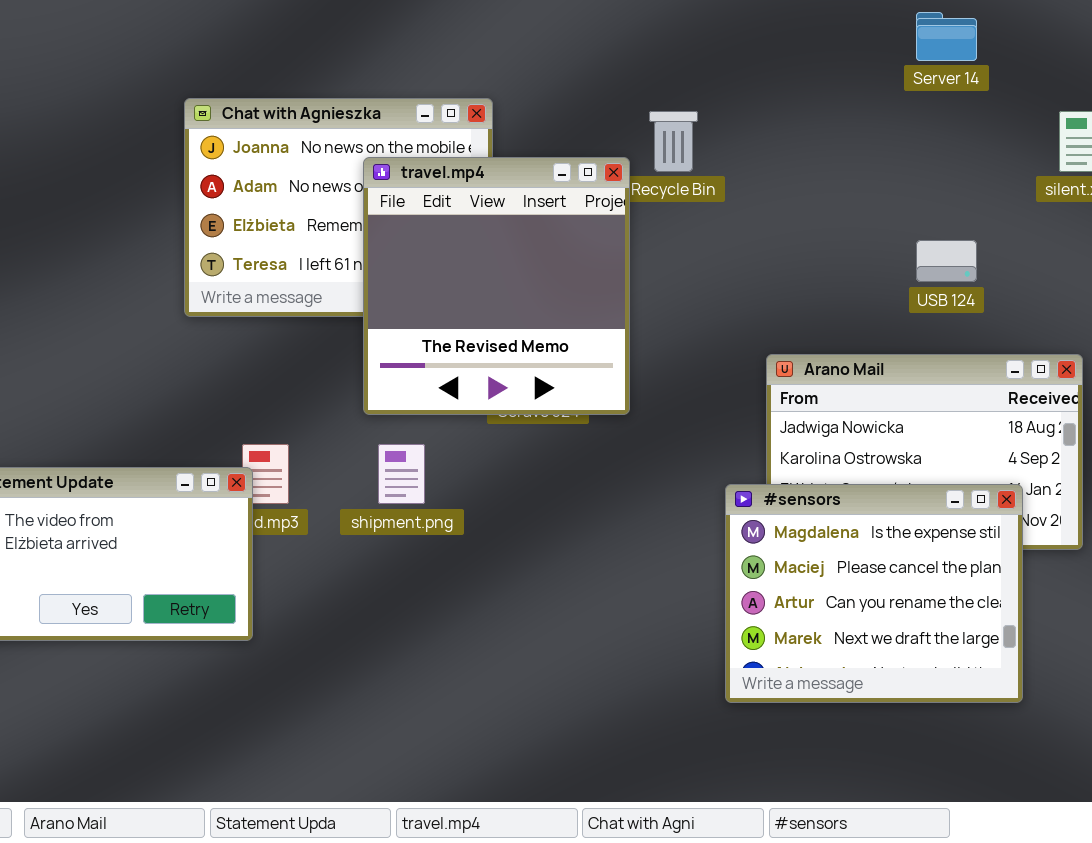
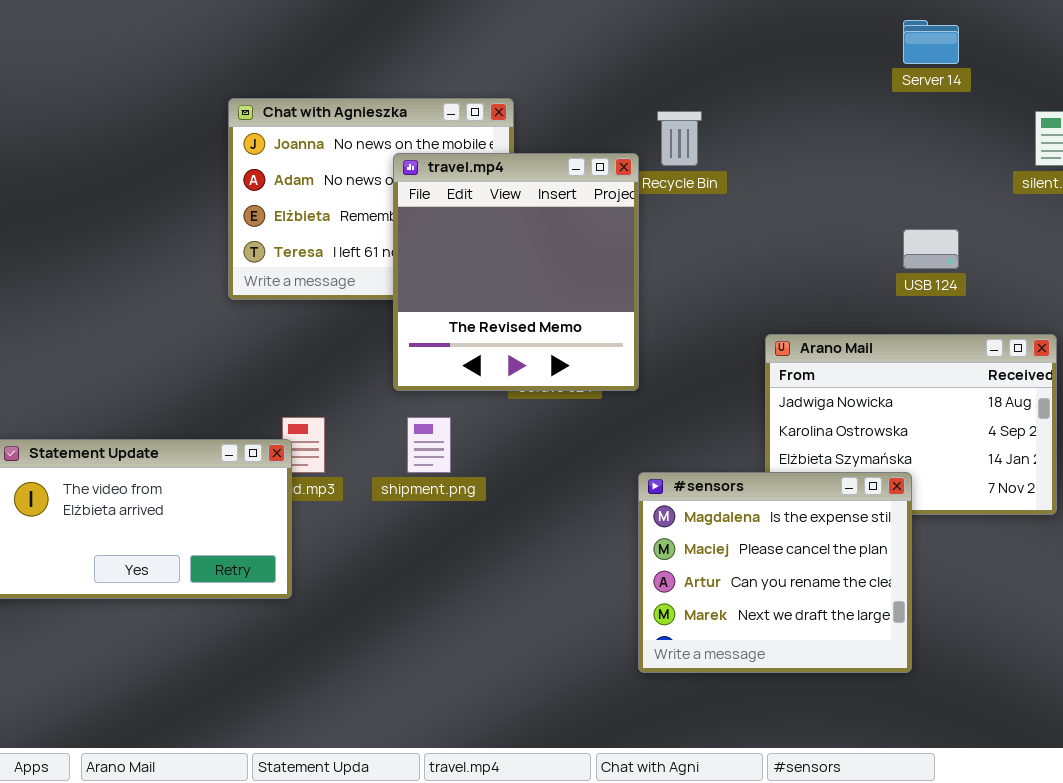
#sensors: [725,484,1023,703] -> [638,472,912,673], moved

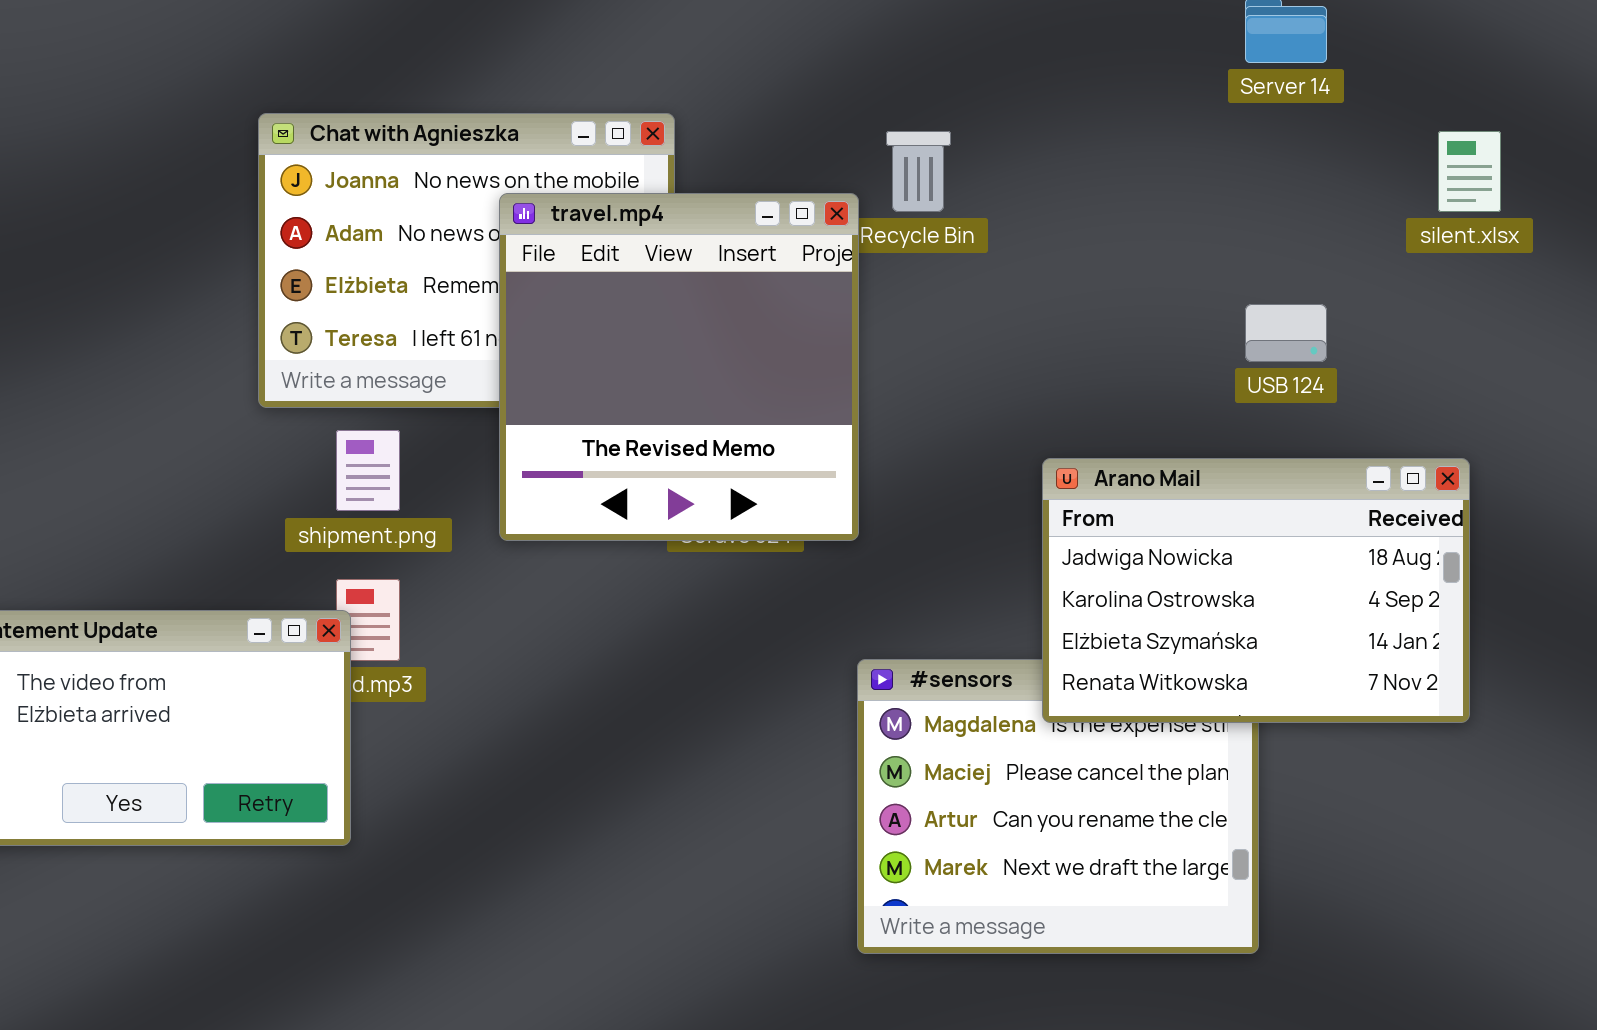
Arano Mail: [765,334,1057,515] -> [1042,458,1470,723], raised
shipment.png: [407,417,451,473] -> [336,430,400,511], moved

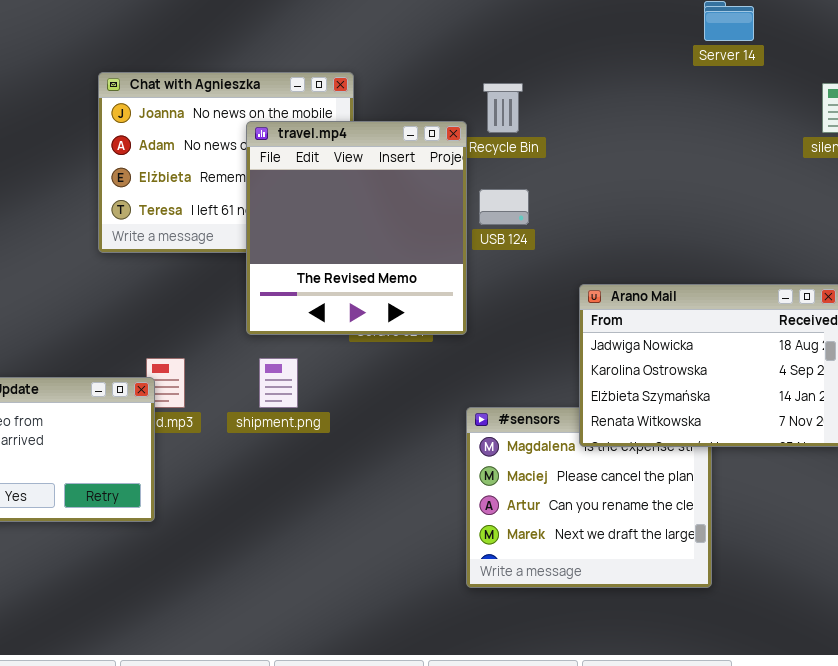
USB 124: [1245,304,1327,362] -> [479,189,529,225], moved
shipment.png: [336,430,400,511] -> [259,358,298,408], moved

